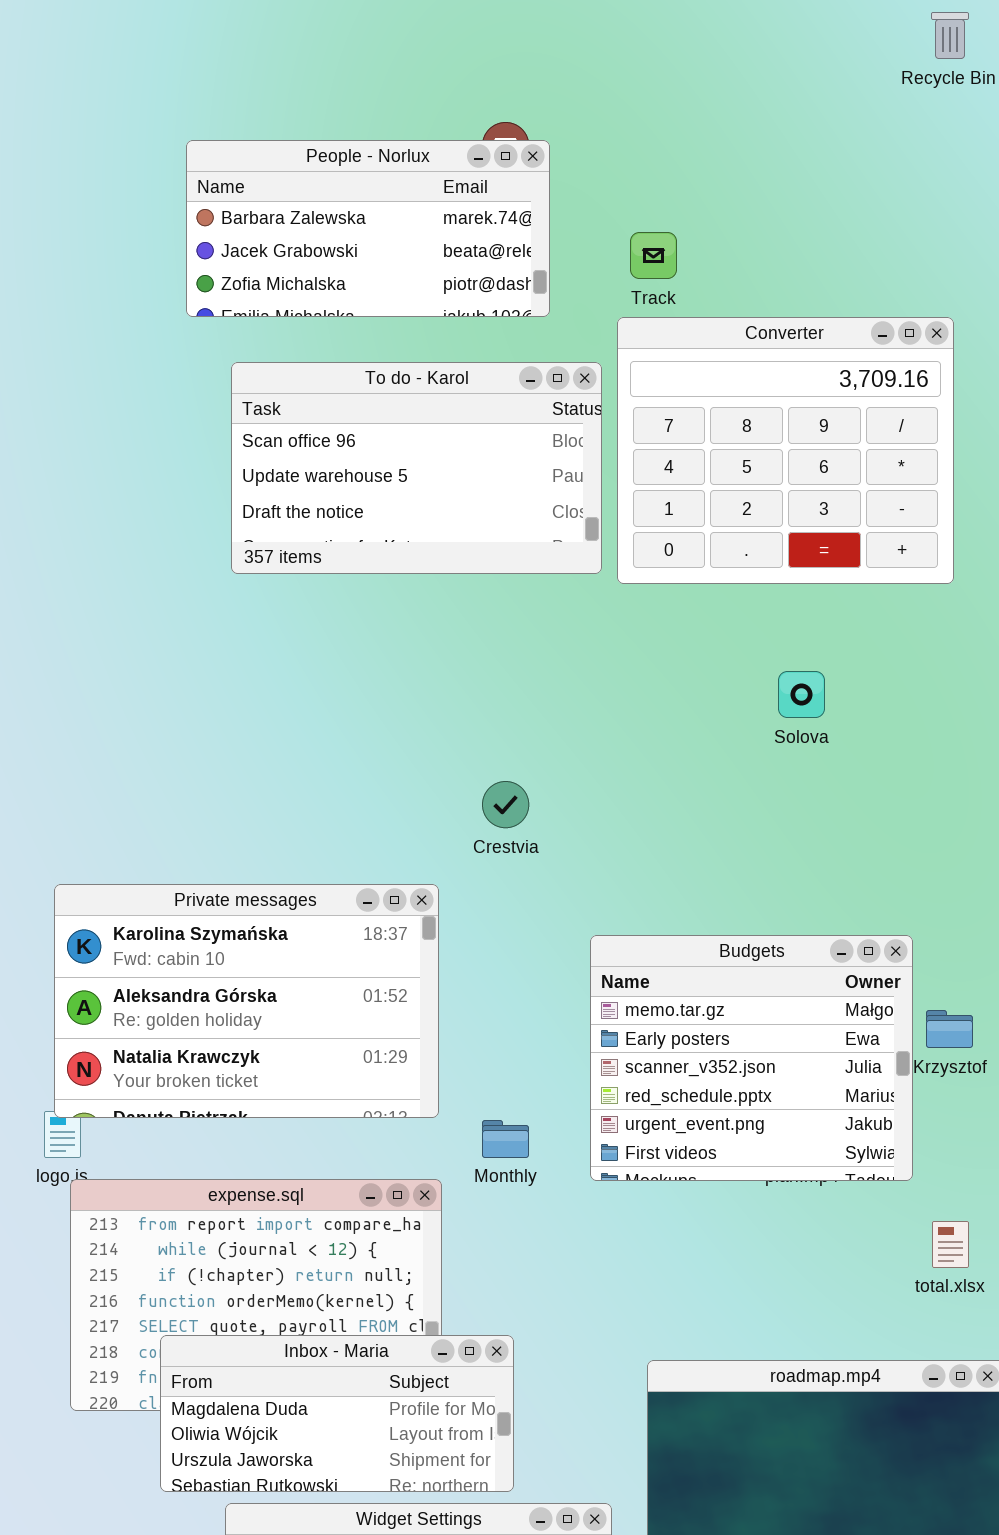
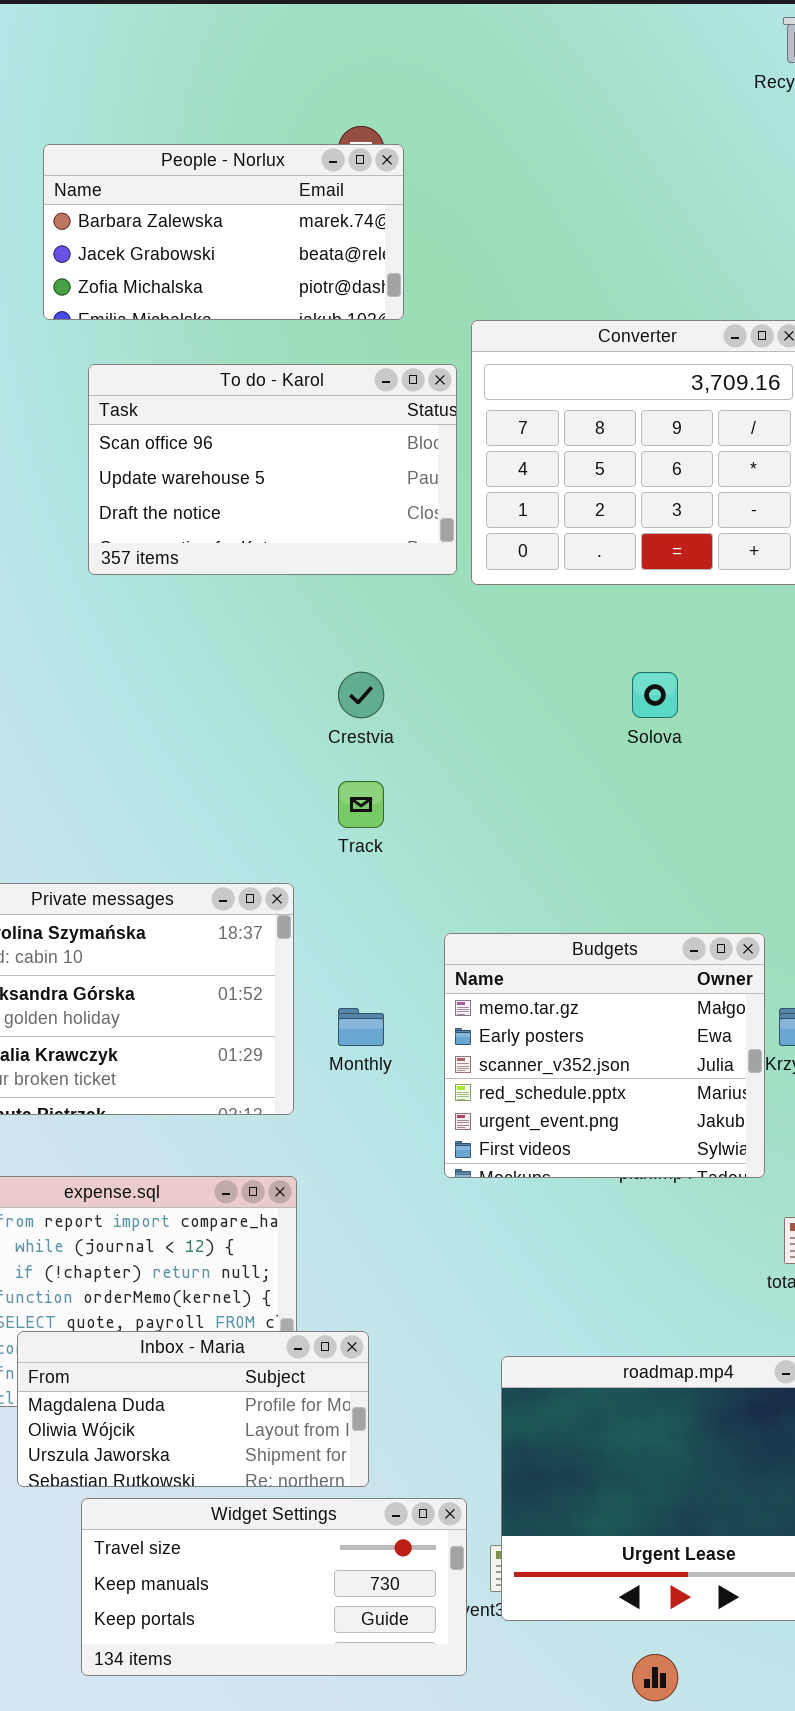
Track: [630,232,677,279] -> [338,781,384,828], moved
Crestvia: [482,781,529,828] -> [338,672,384,718], moved
Monthly: [482,1120,529,1158] -> [338,1008,384,1046], moved

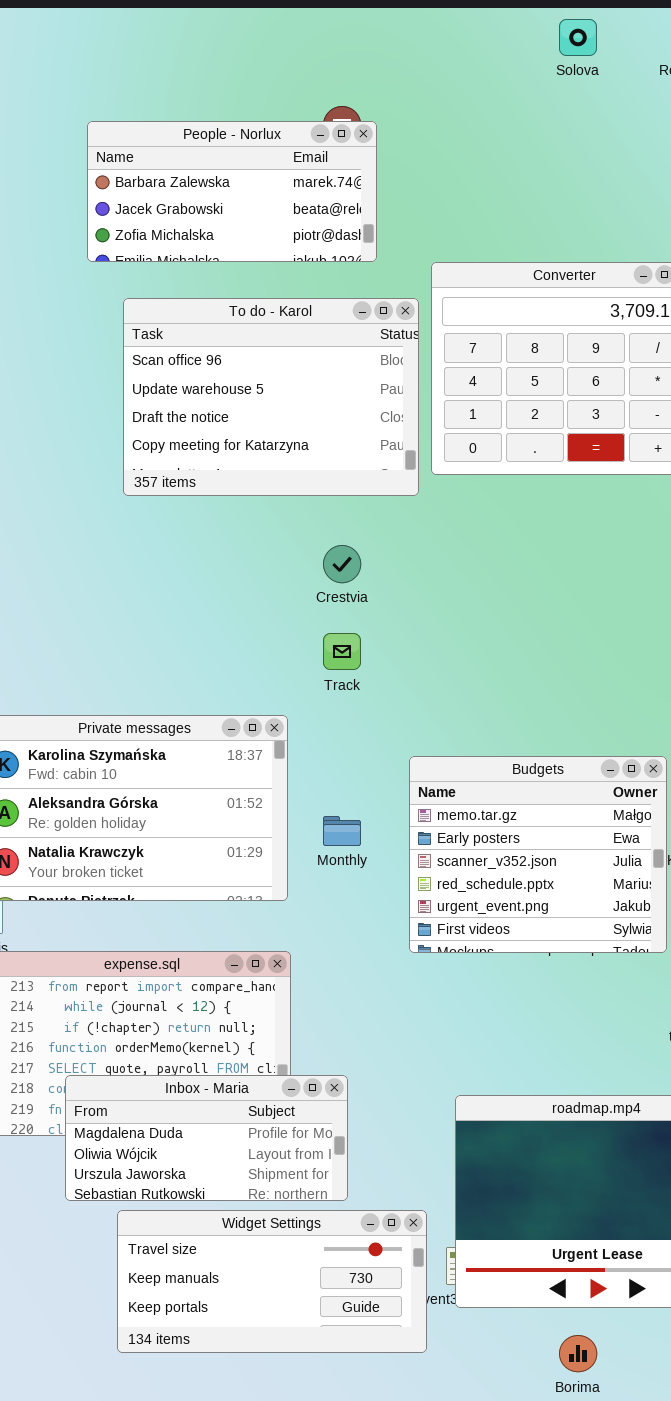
To do - Karol: [88,364,457,575] -> [123,298,419,496], resized
Solova: [632,672,678,718] -> [559,19,597,56], moved

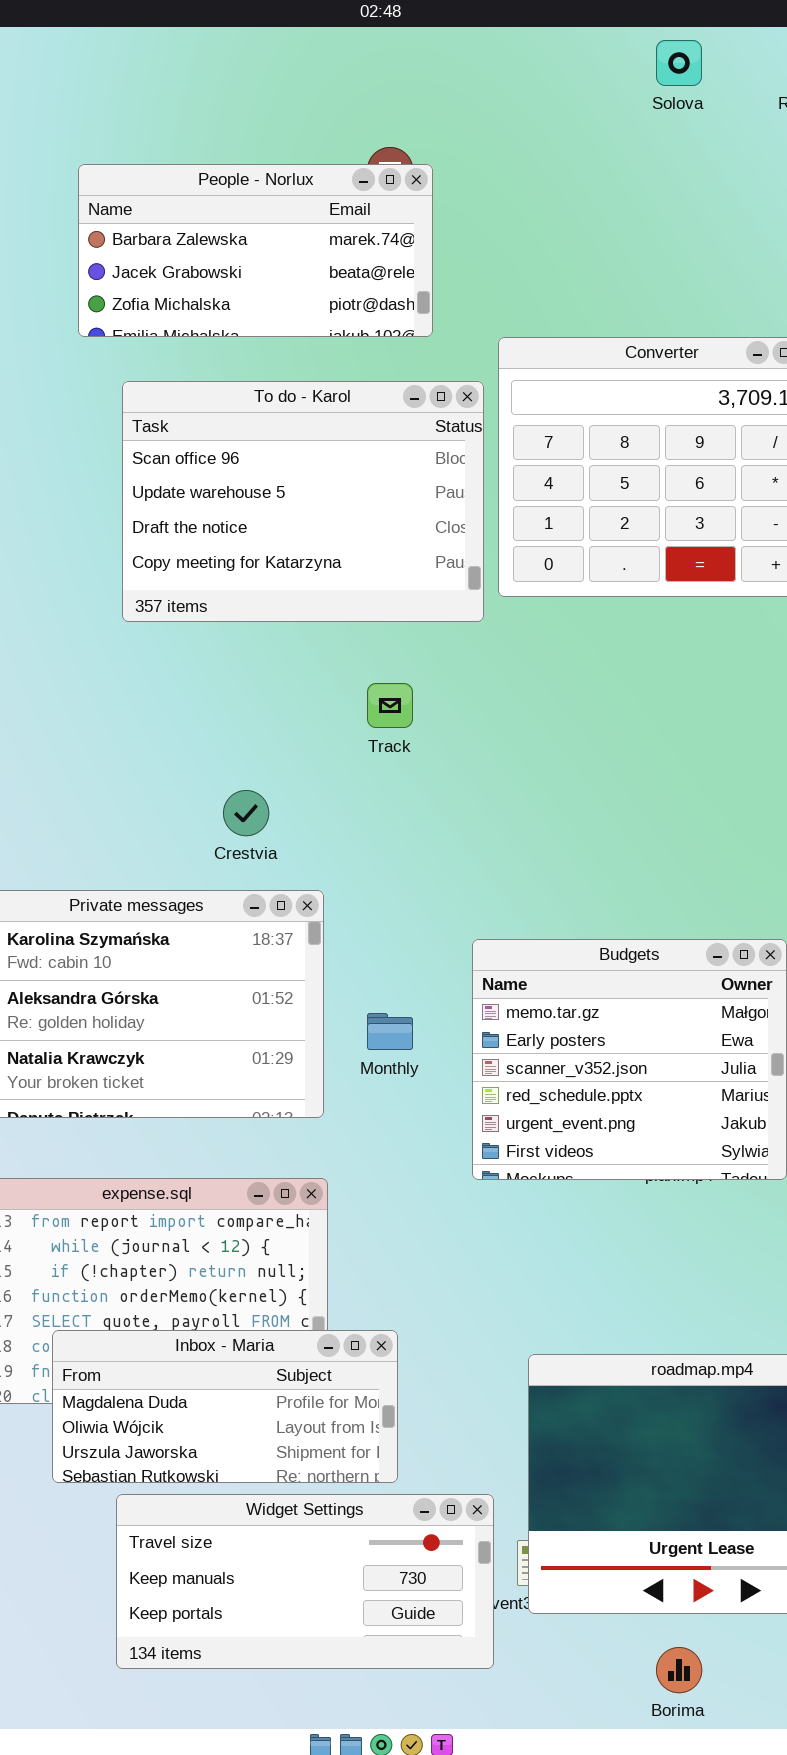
Crestvia: [323,545,361,583] -> [223,790,269,836], moved
Track: [323,633,361,670] -> [367,683,413,728], moved

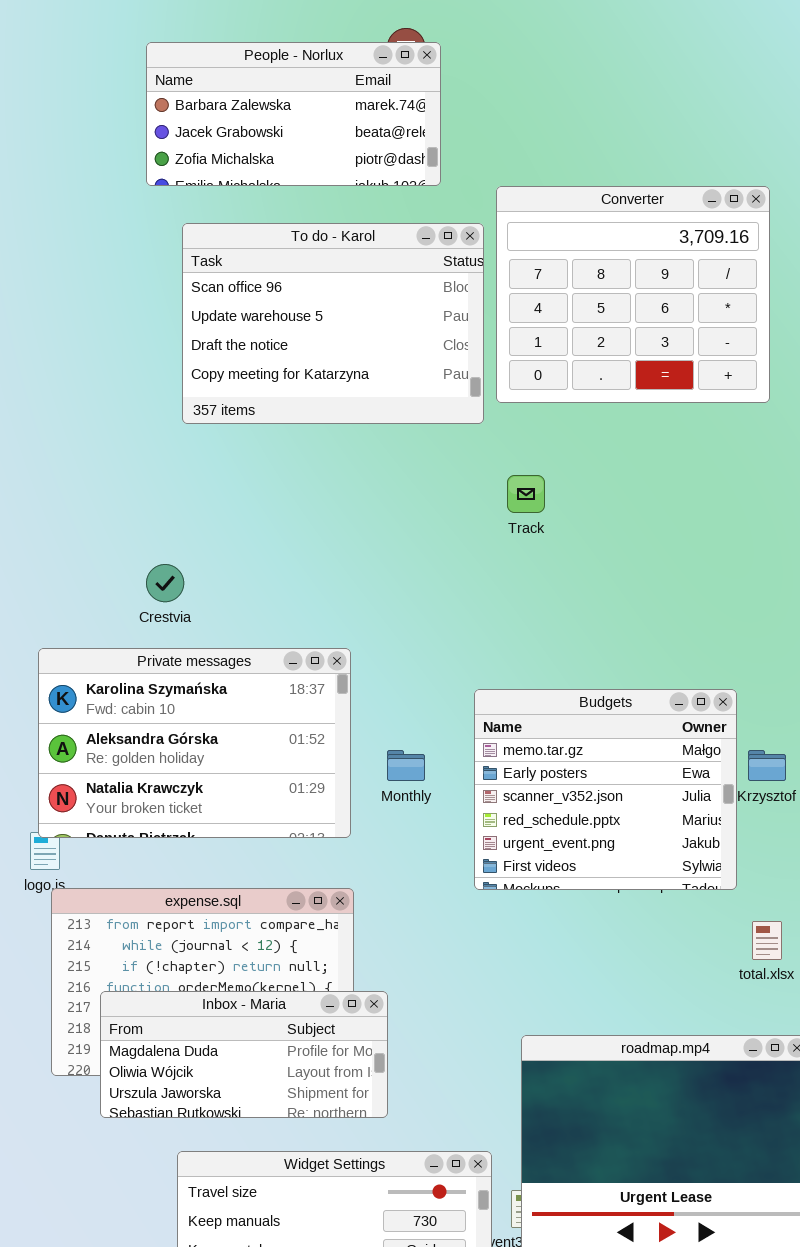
Track: [367,683,413,728] -> [507,475,545,513], moved
Crestvia: [223,790,269,836] -> [146,564,184,602], moved
Inbox - Maria: [52,1330,398,1483] -> [100,991,388,1118], moved

